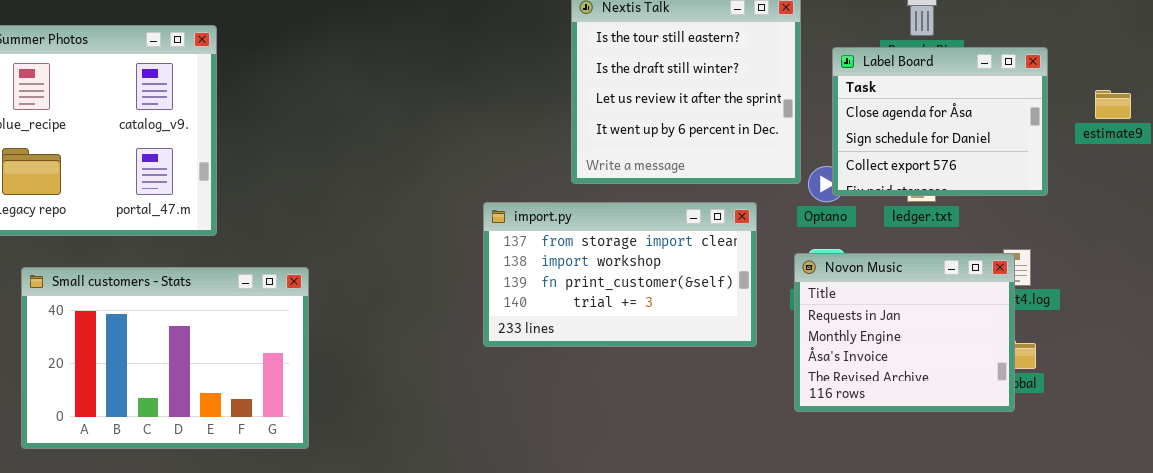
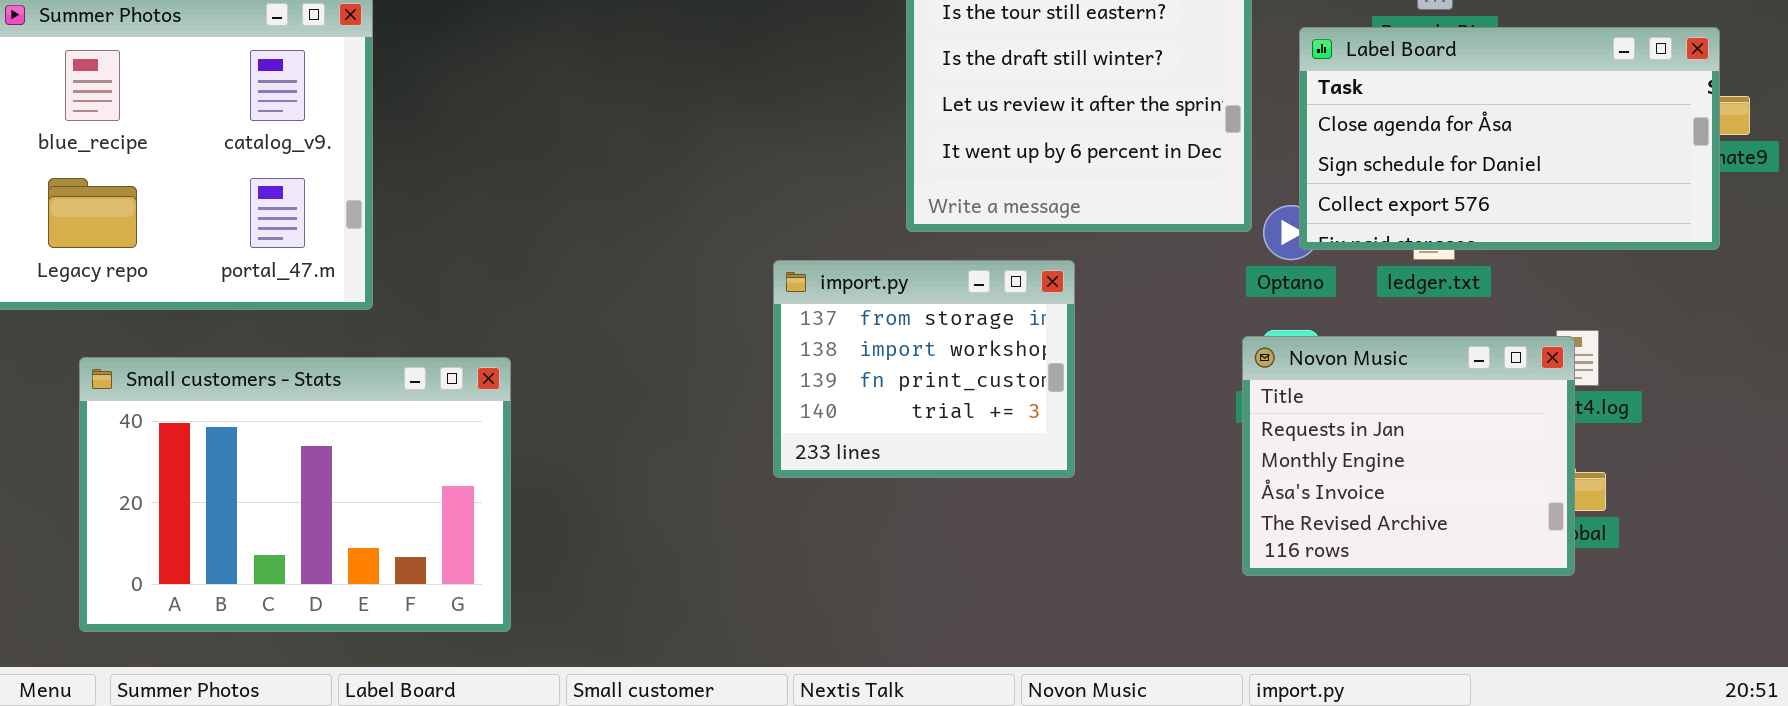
Label Board: [832,47,1048,196] -> [1299,27,1720,250], resized
import.py: [483,202,757,347] -> [773,260,1075,478], resized

